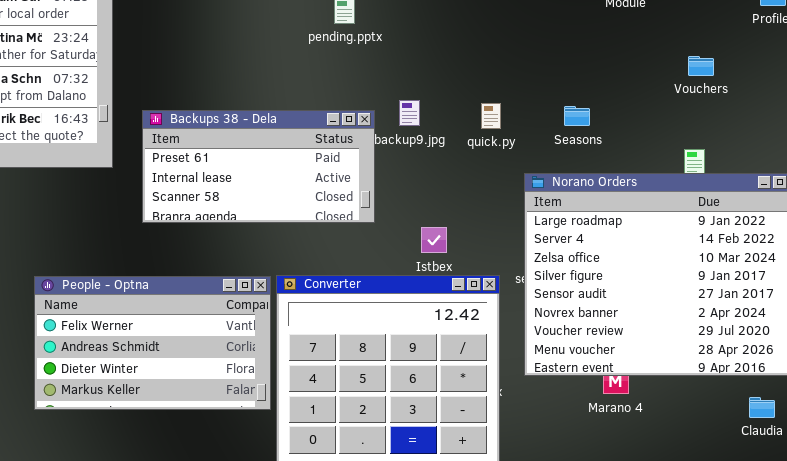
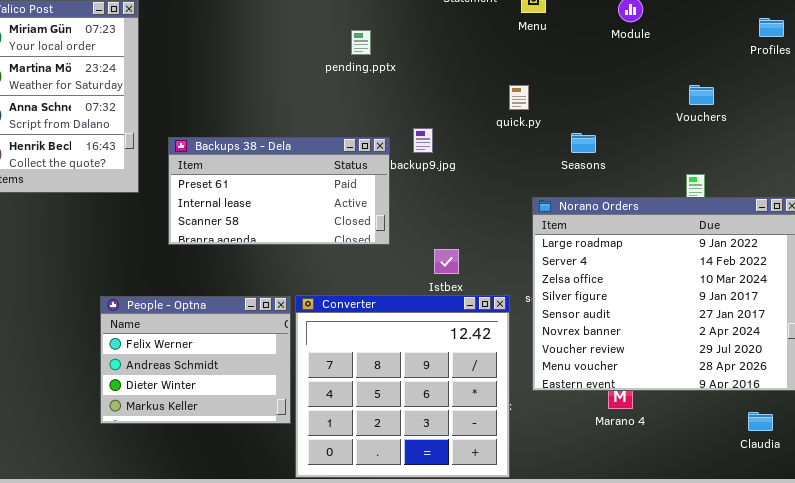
quick.py: [481,103,501,129] -> [509,85,529,110], moved
People - Optna: [34,276,271,410] -> [100,296,291,424], resized

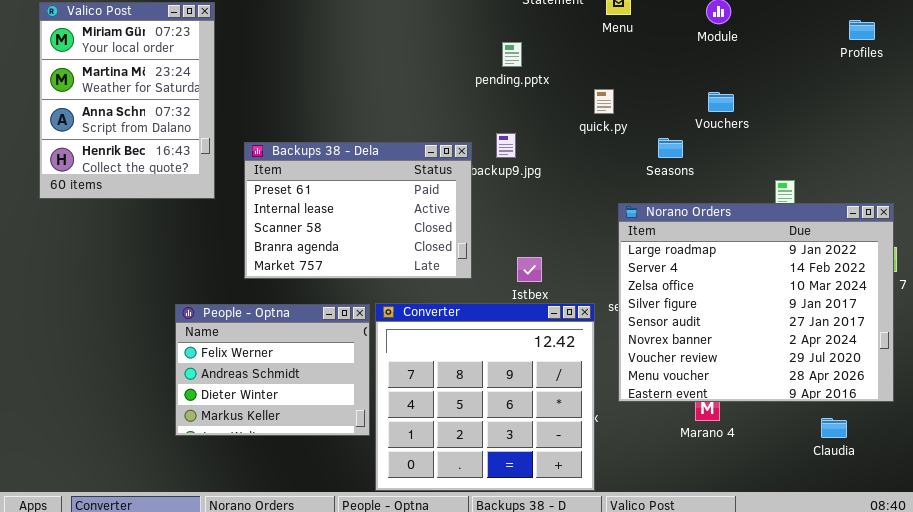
pending.pptx: [351,30,371,55] -> [502,42,522,67], moved
Vouchers: [689,85,714,105] -> [708,92,734,112], moved
Backups 38 - Dela: [168,137,390,245] -> [244,142,472,279], resized
Claudia: [748,412,773,431] -> [821,418,847,438], moved

